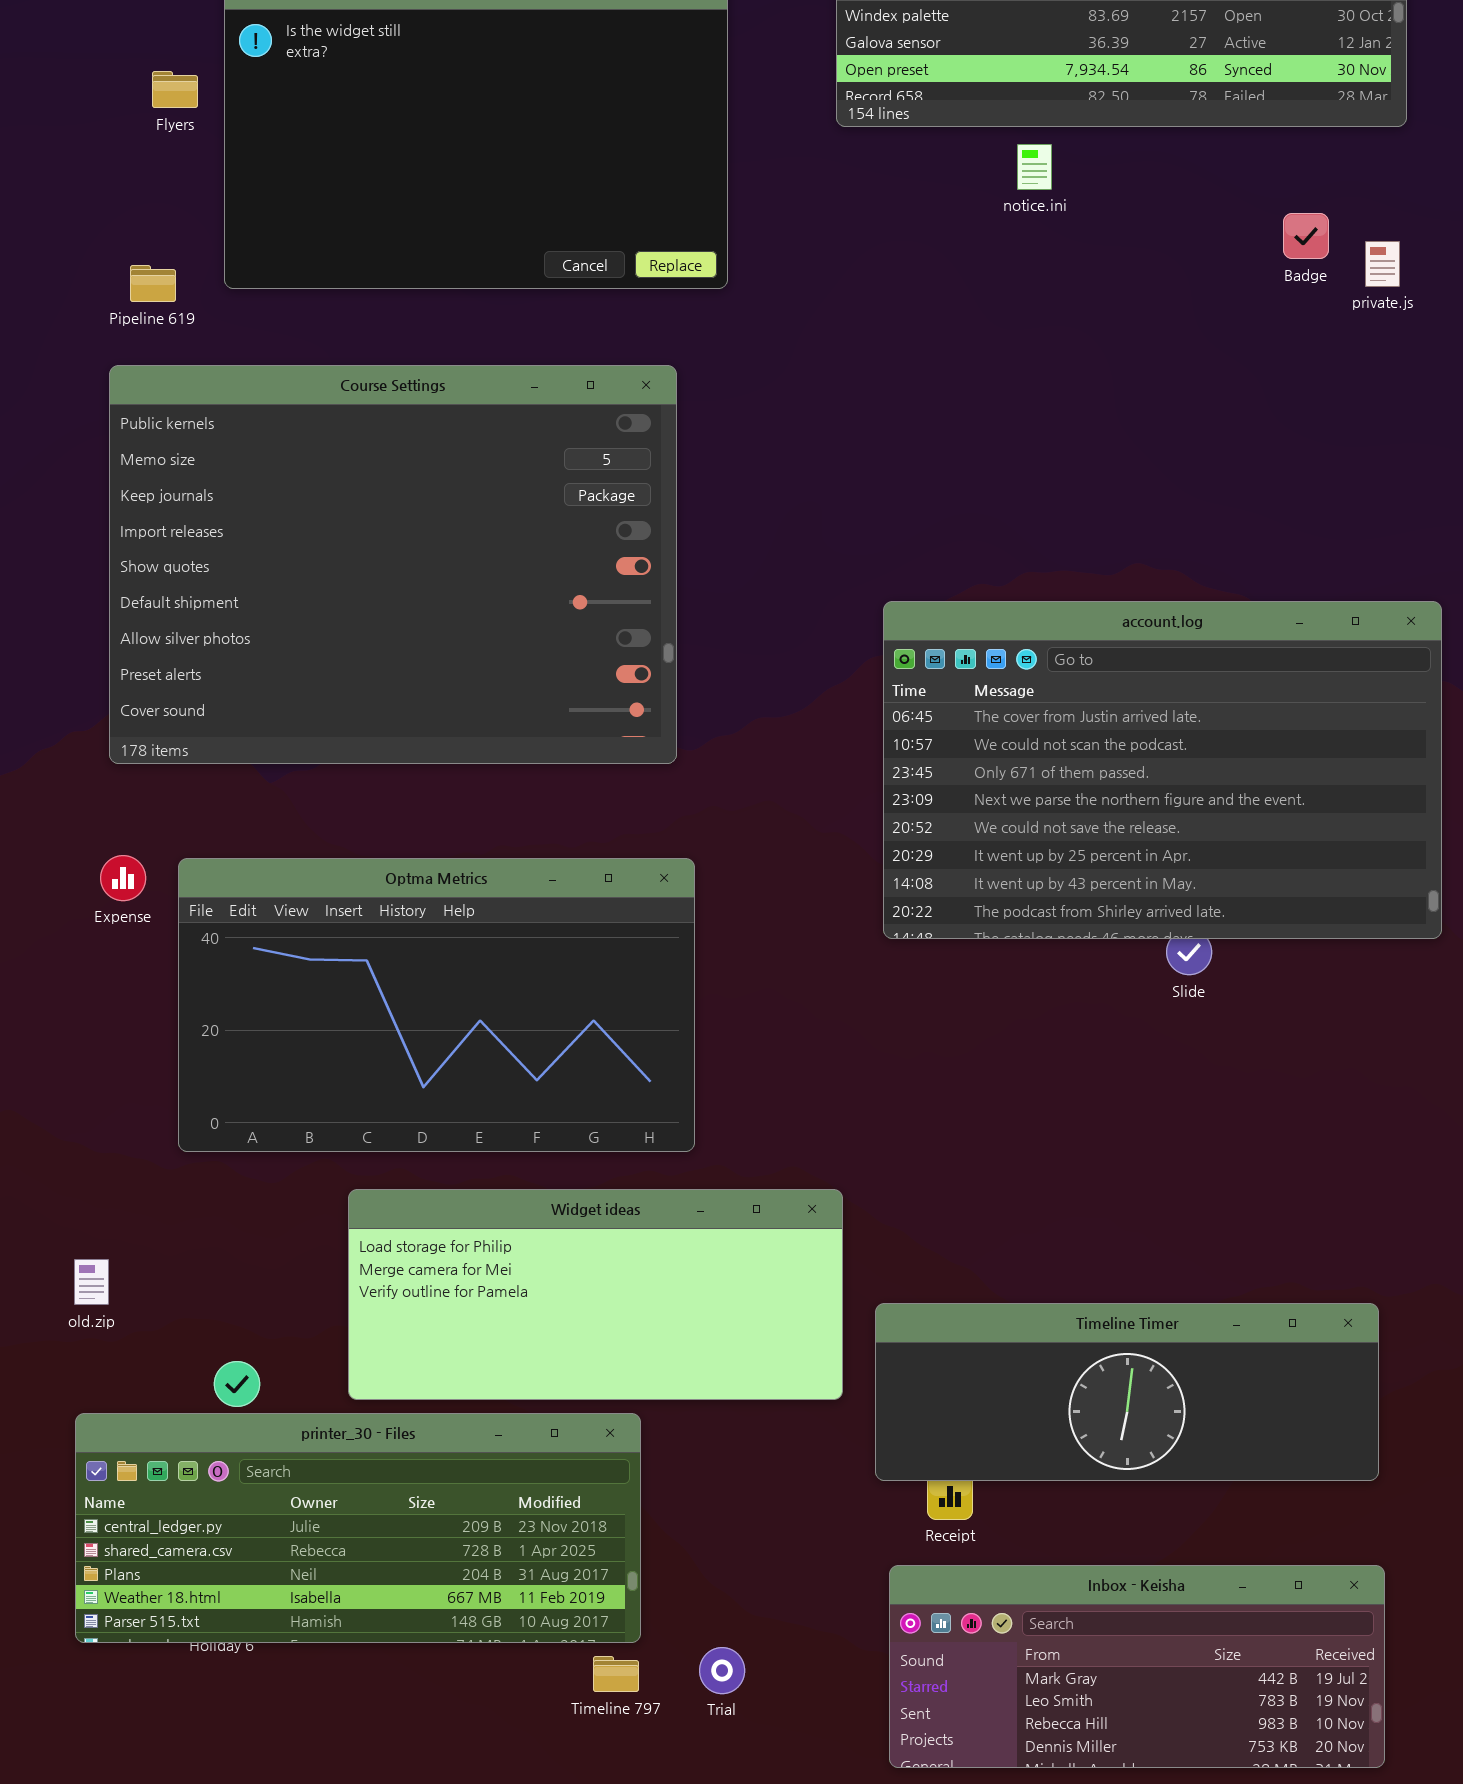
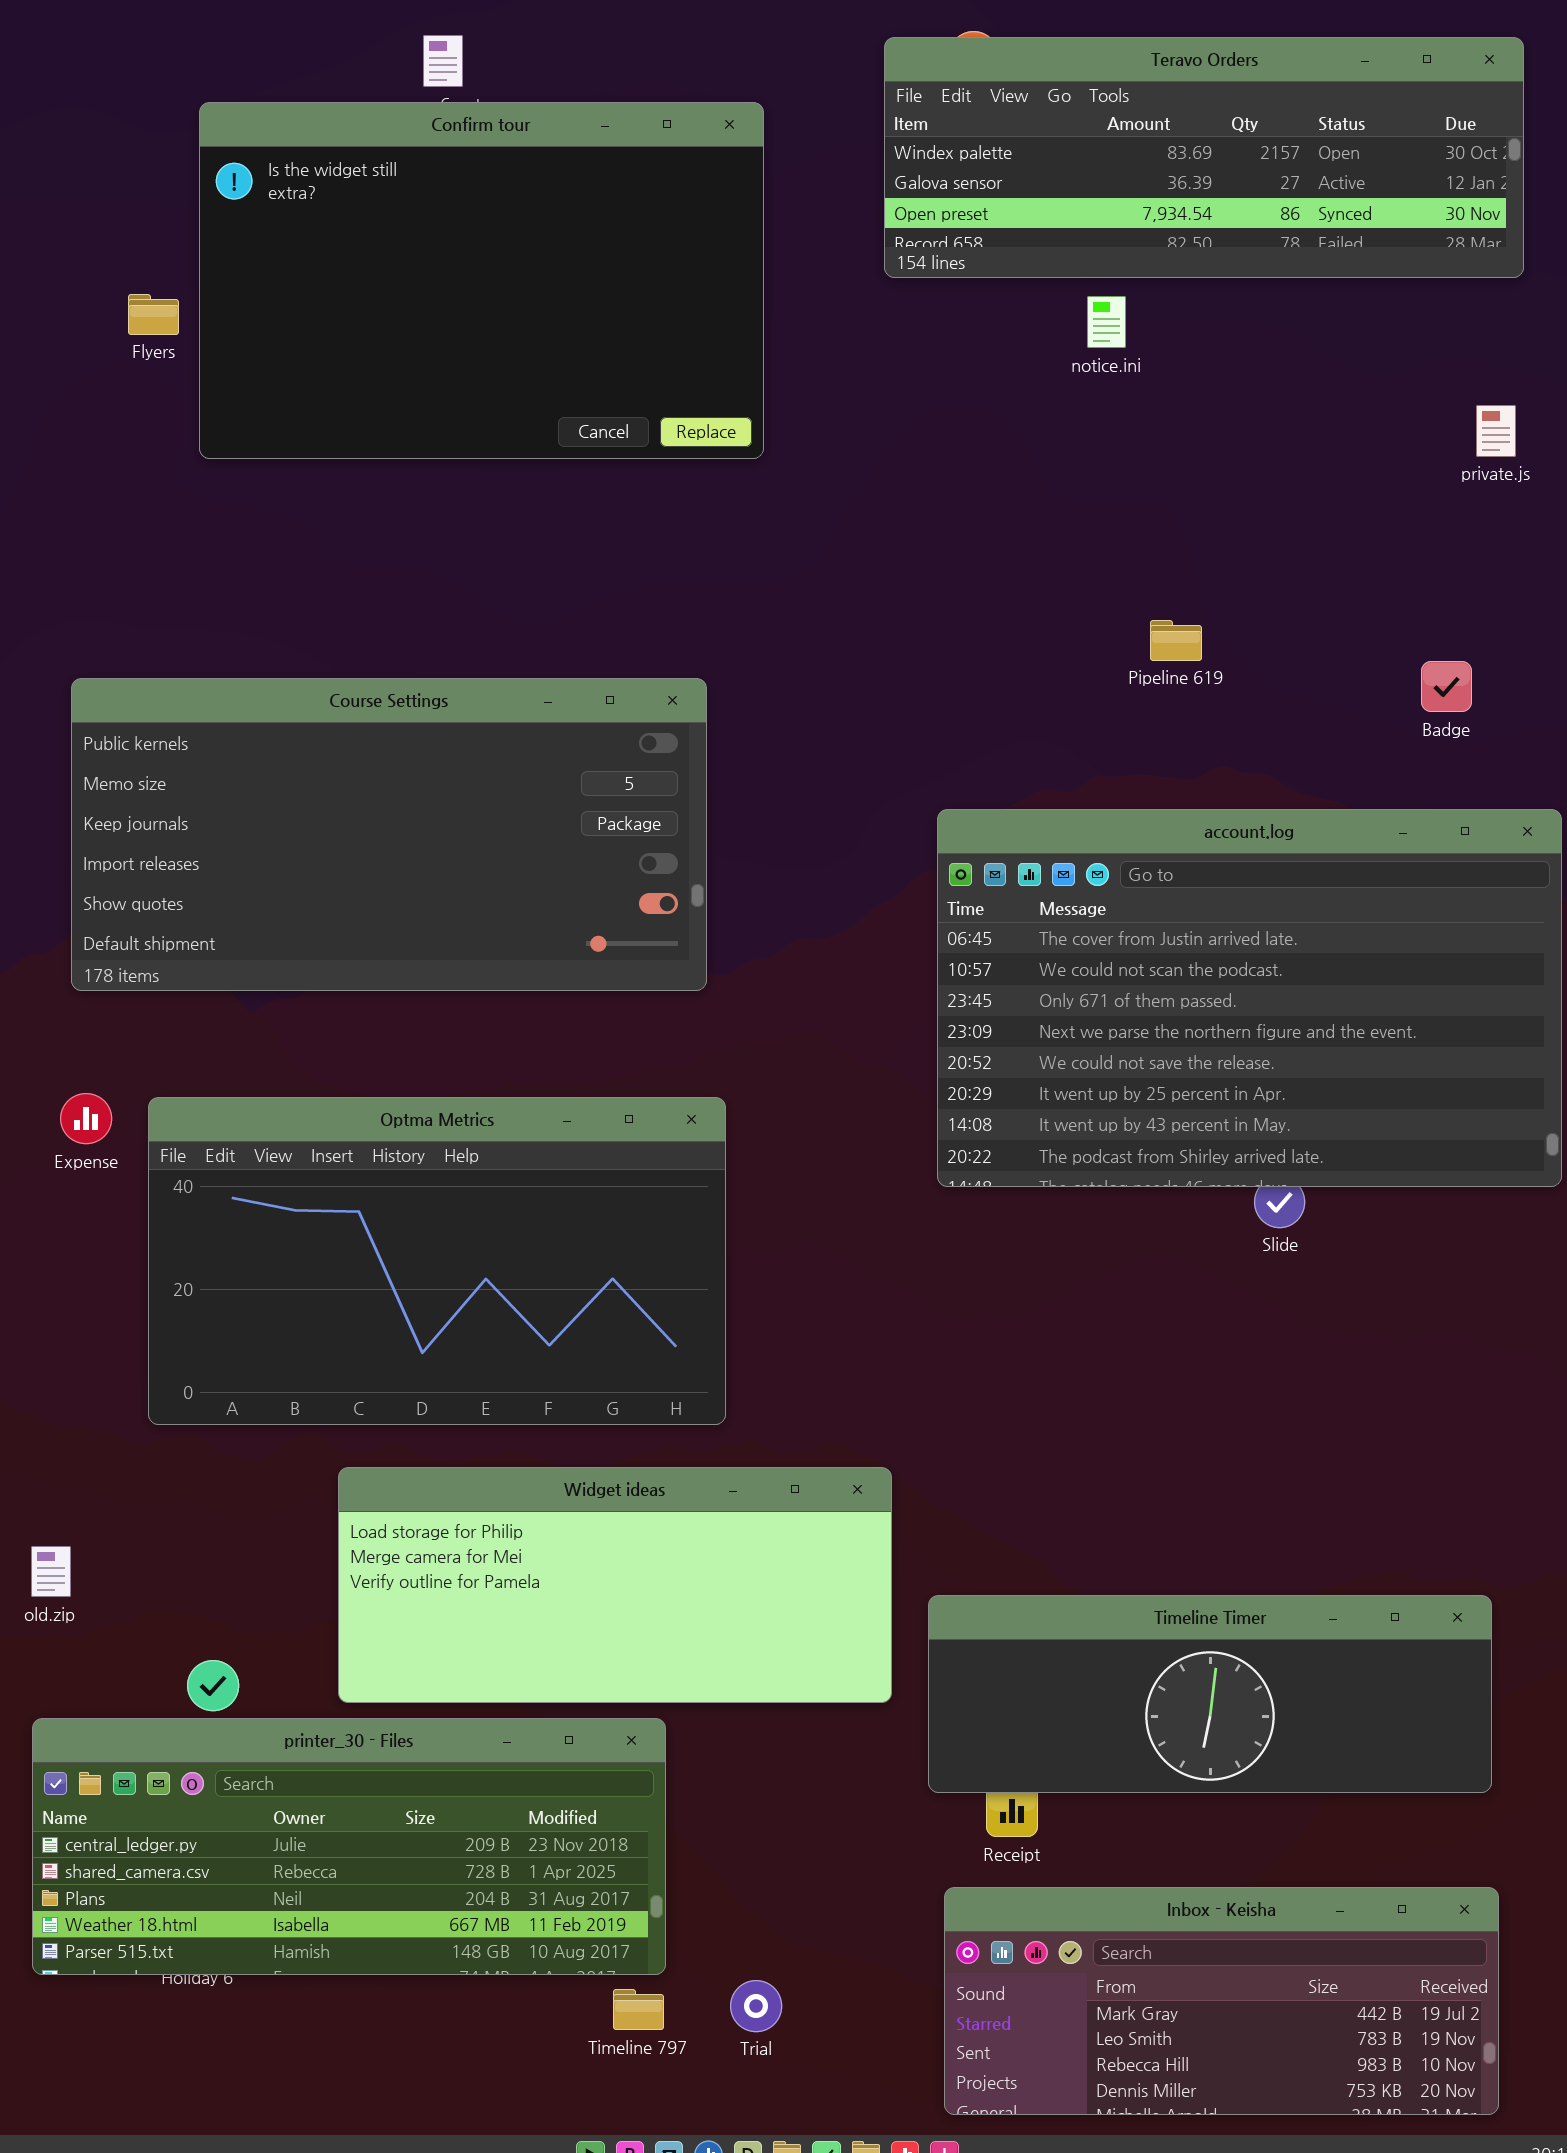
Flyers: [152,71,198,108] -> [128,294,179,335], moved
Badge: [1283,213,1329,259] -> [1421,661,1472,712], moved
Pipeline 619: [130,265,176,302] -> [1150,620,1202,661], moved
Course Settings: [109,365,677,764] -> [71,678,707,991], resized

